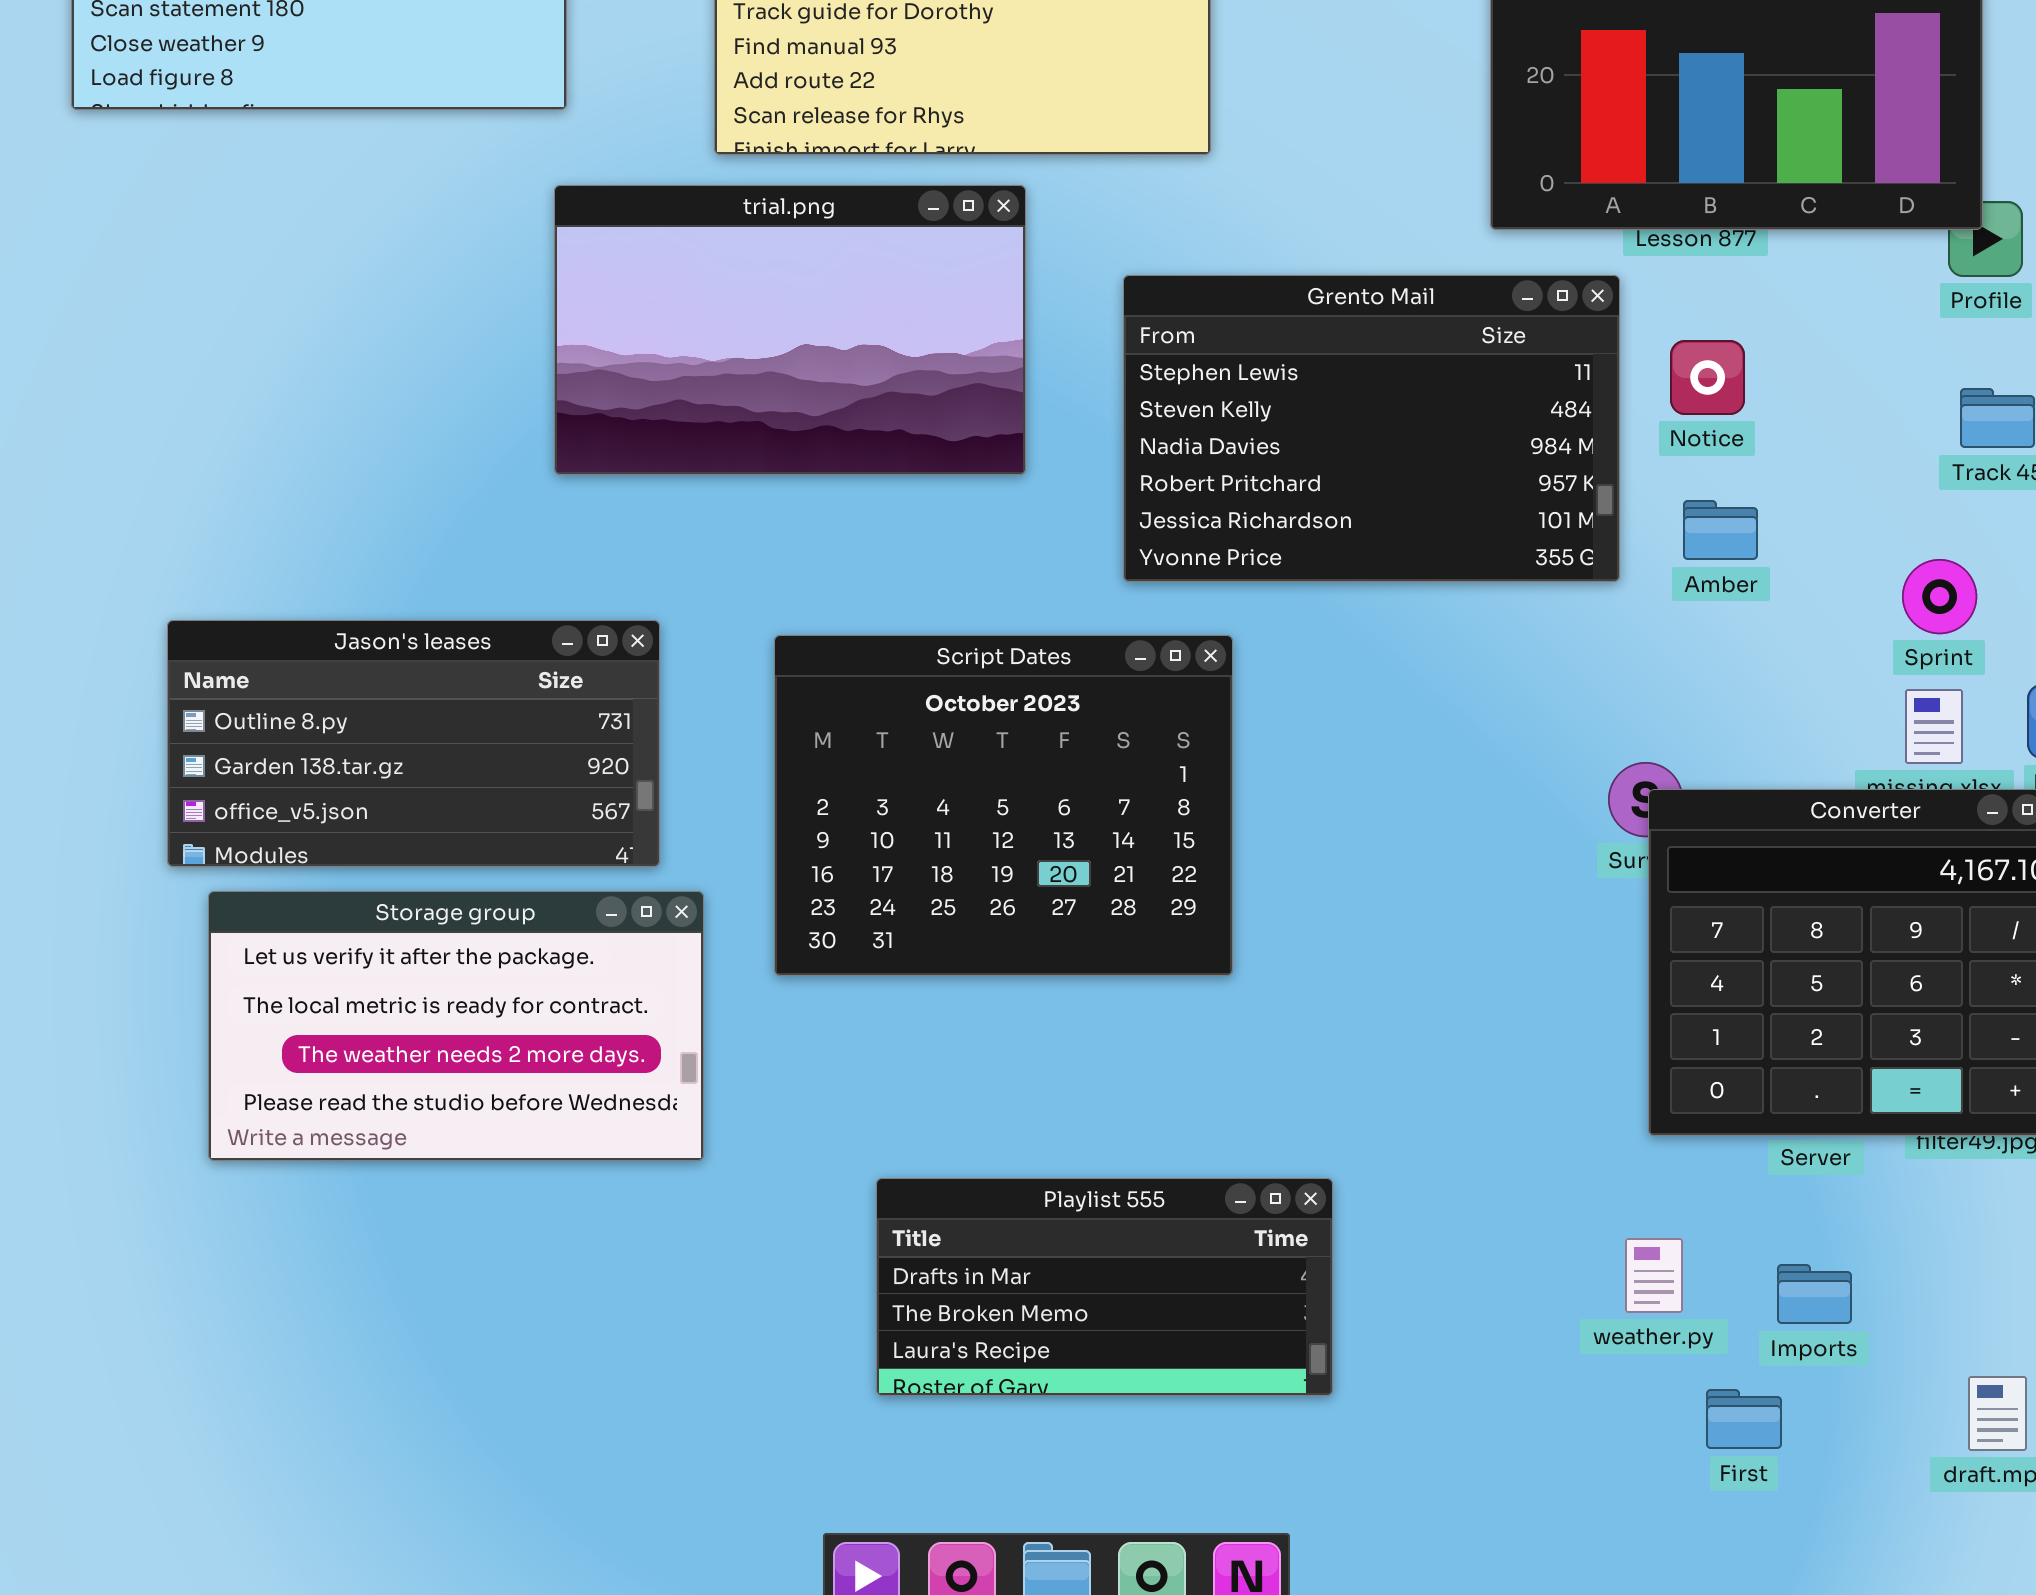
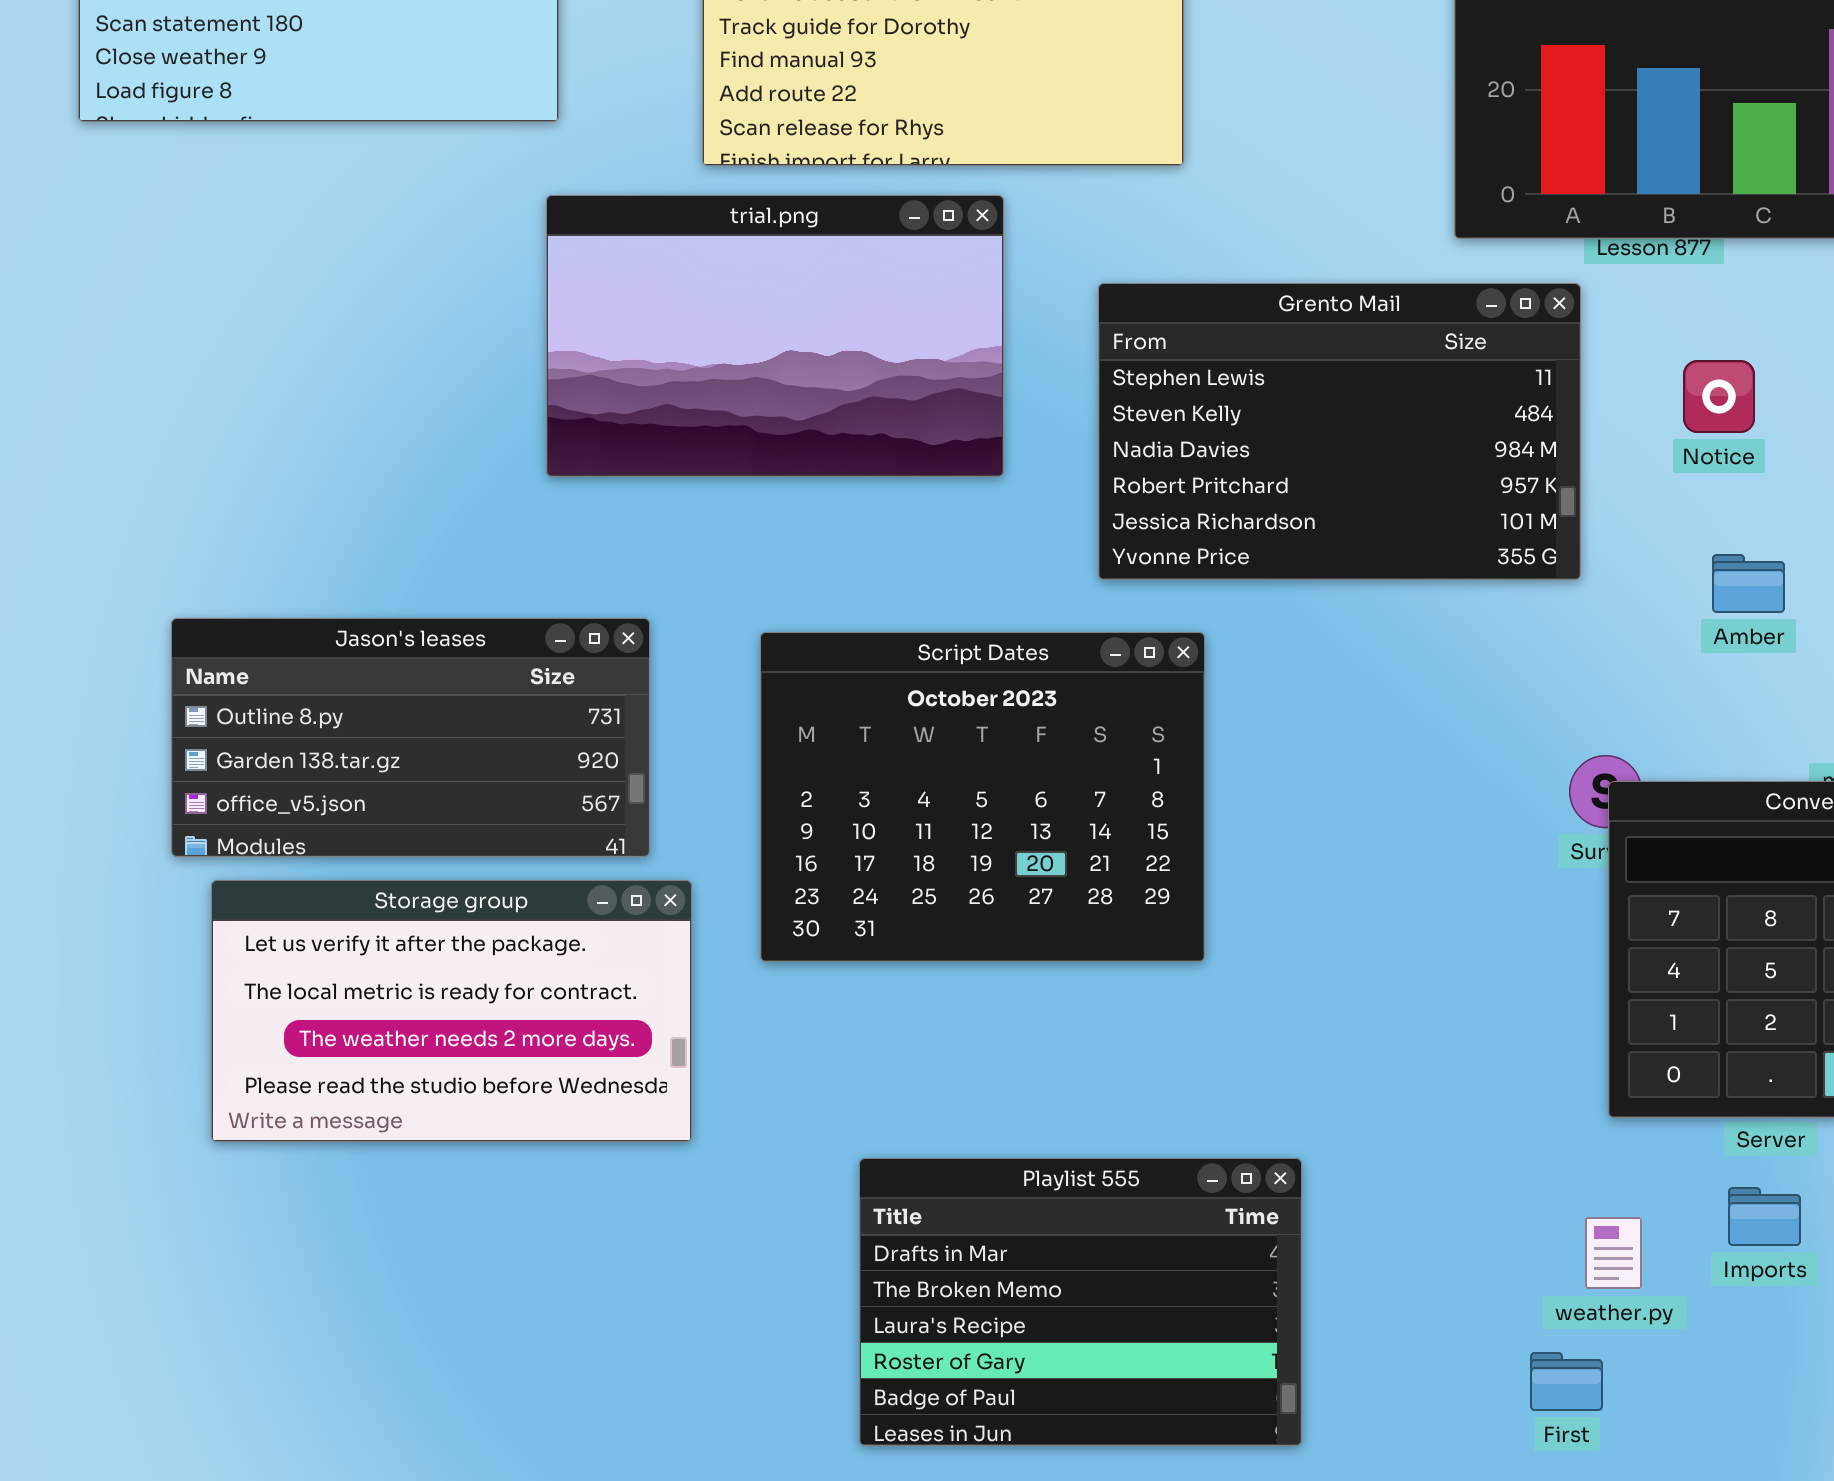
Notice: [1670,340,1745,415] -> [1683,360,1755,433], moved
Amber: [1683,500,1758,560] -> [1712,554,1785,613], moved
Playlist 555: [876,1178,1333,1396] -> [859,1158,1302,1446], resized
Imports: [1777,1264,1852,1324] -> [1728,1187,1801,1246], moved
First: [1706,1389,1782,1449] -> [1530,1352,1603,1411], moved

